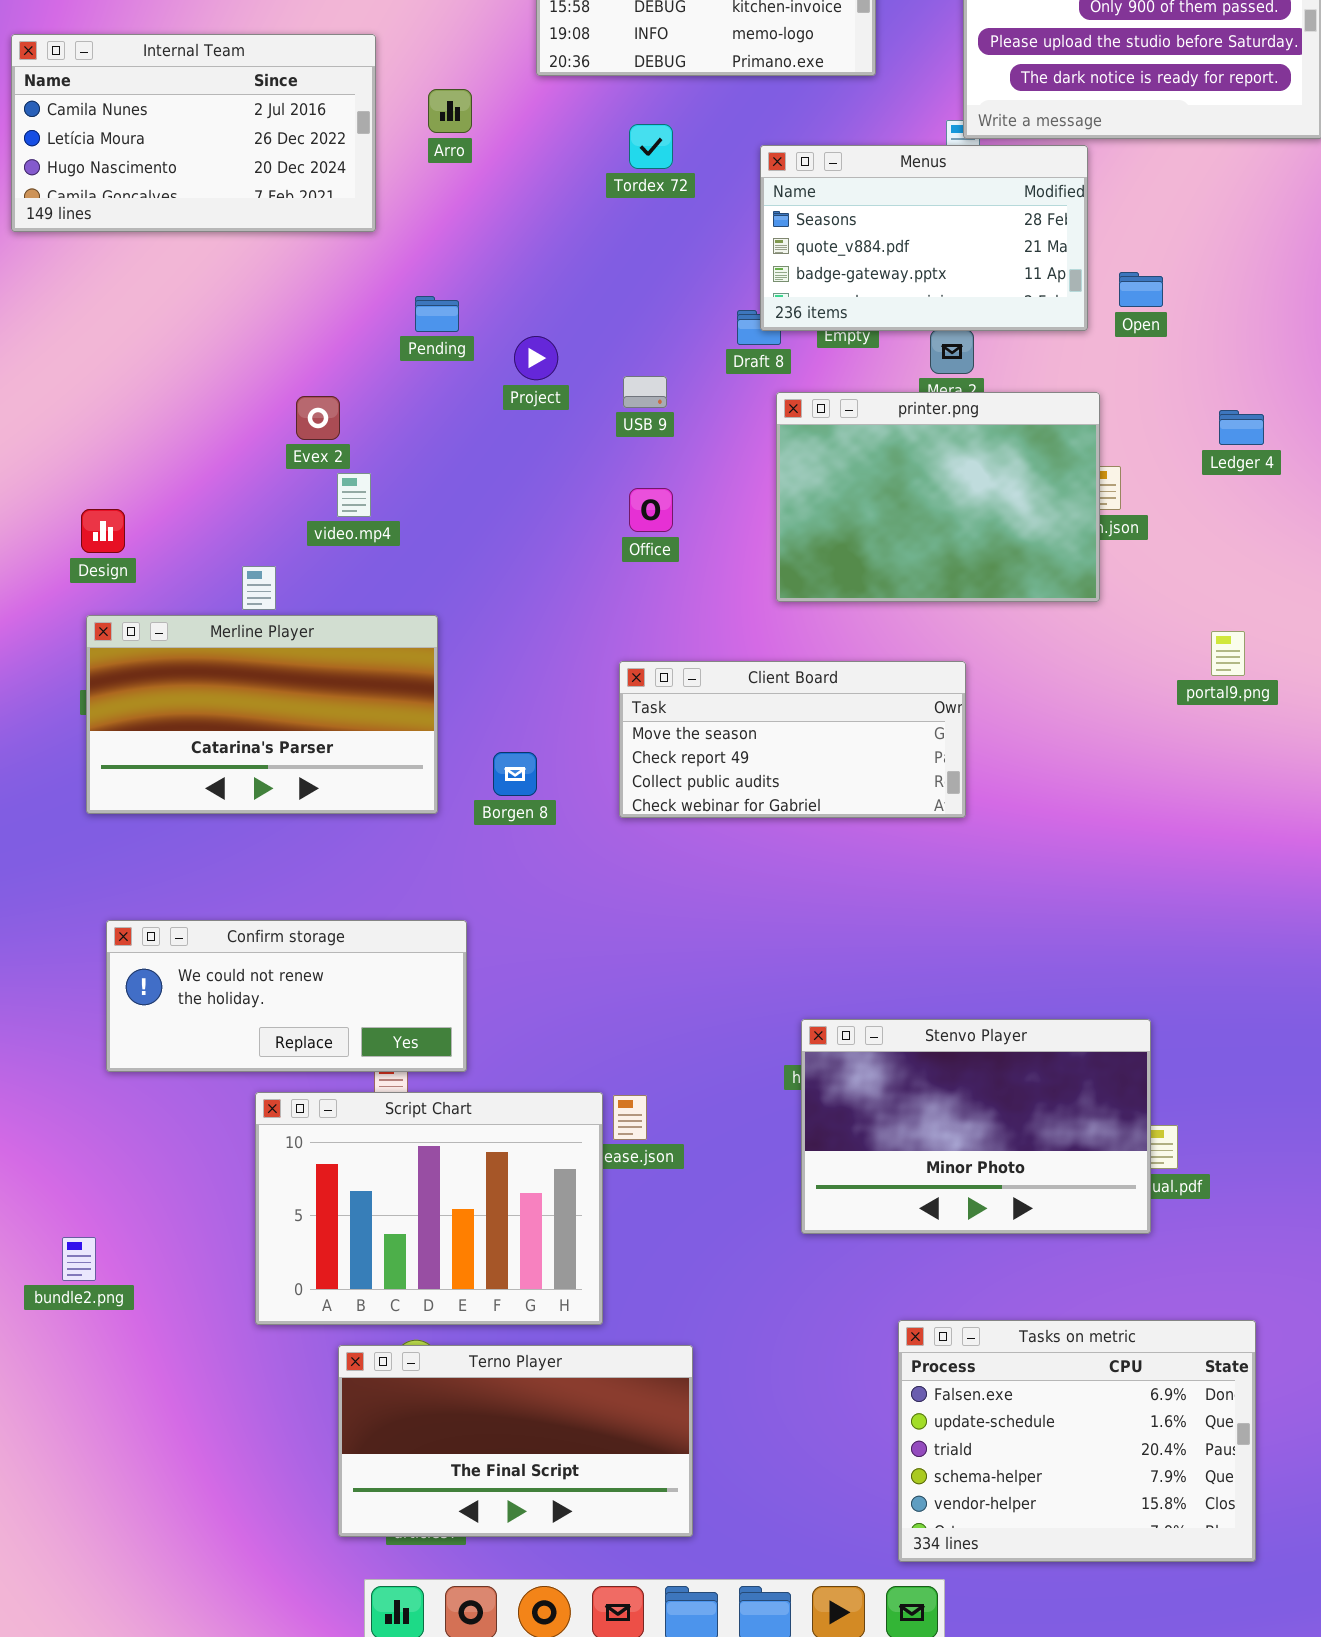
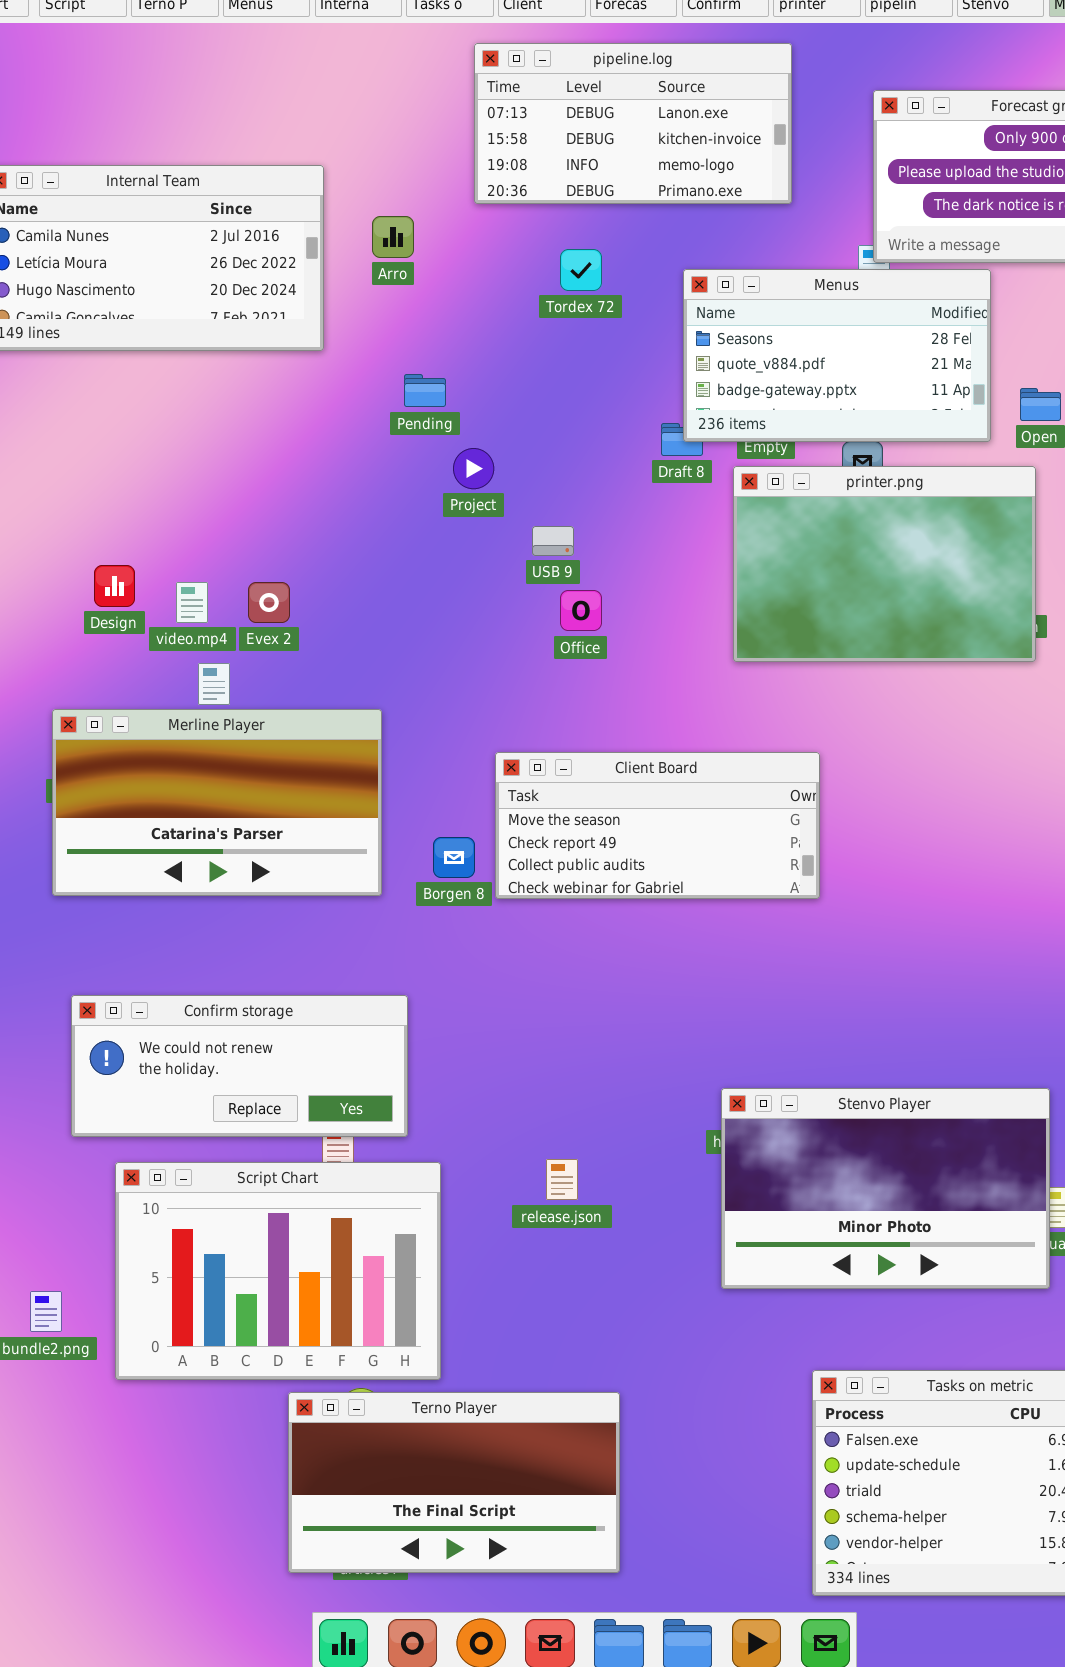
Pending: [415,296,459,332] -> [404,374,446,407], moved
USB 9: [623,376,667,408] -> [532,526,574,556], moved
printer.png: [776,392,1100,602] -> [733,466,1036,662], moved
Evex 2: [296,396,340,440] -> [248,582,290,623], moved
video.mp4: [337,473,371,517] -> [176,582,208,623], moved
Design: [81,509,125,553] -> [94,565,135,607], moved
Client Board: [619,661,966,818] -> [495,752,820,899], moved
Script Chart: [255,1092,603,1325] -> [115,1162,441,1380], moved

